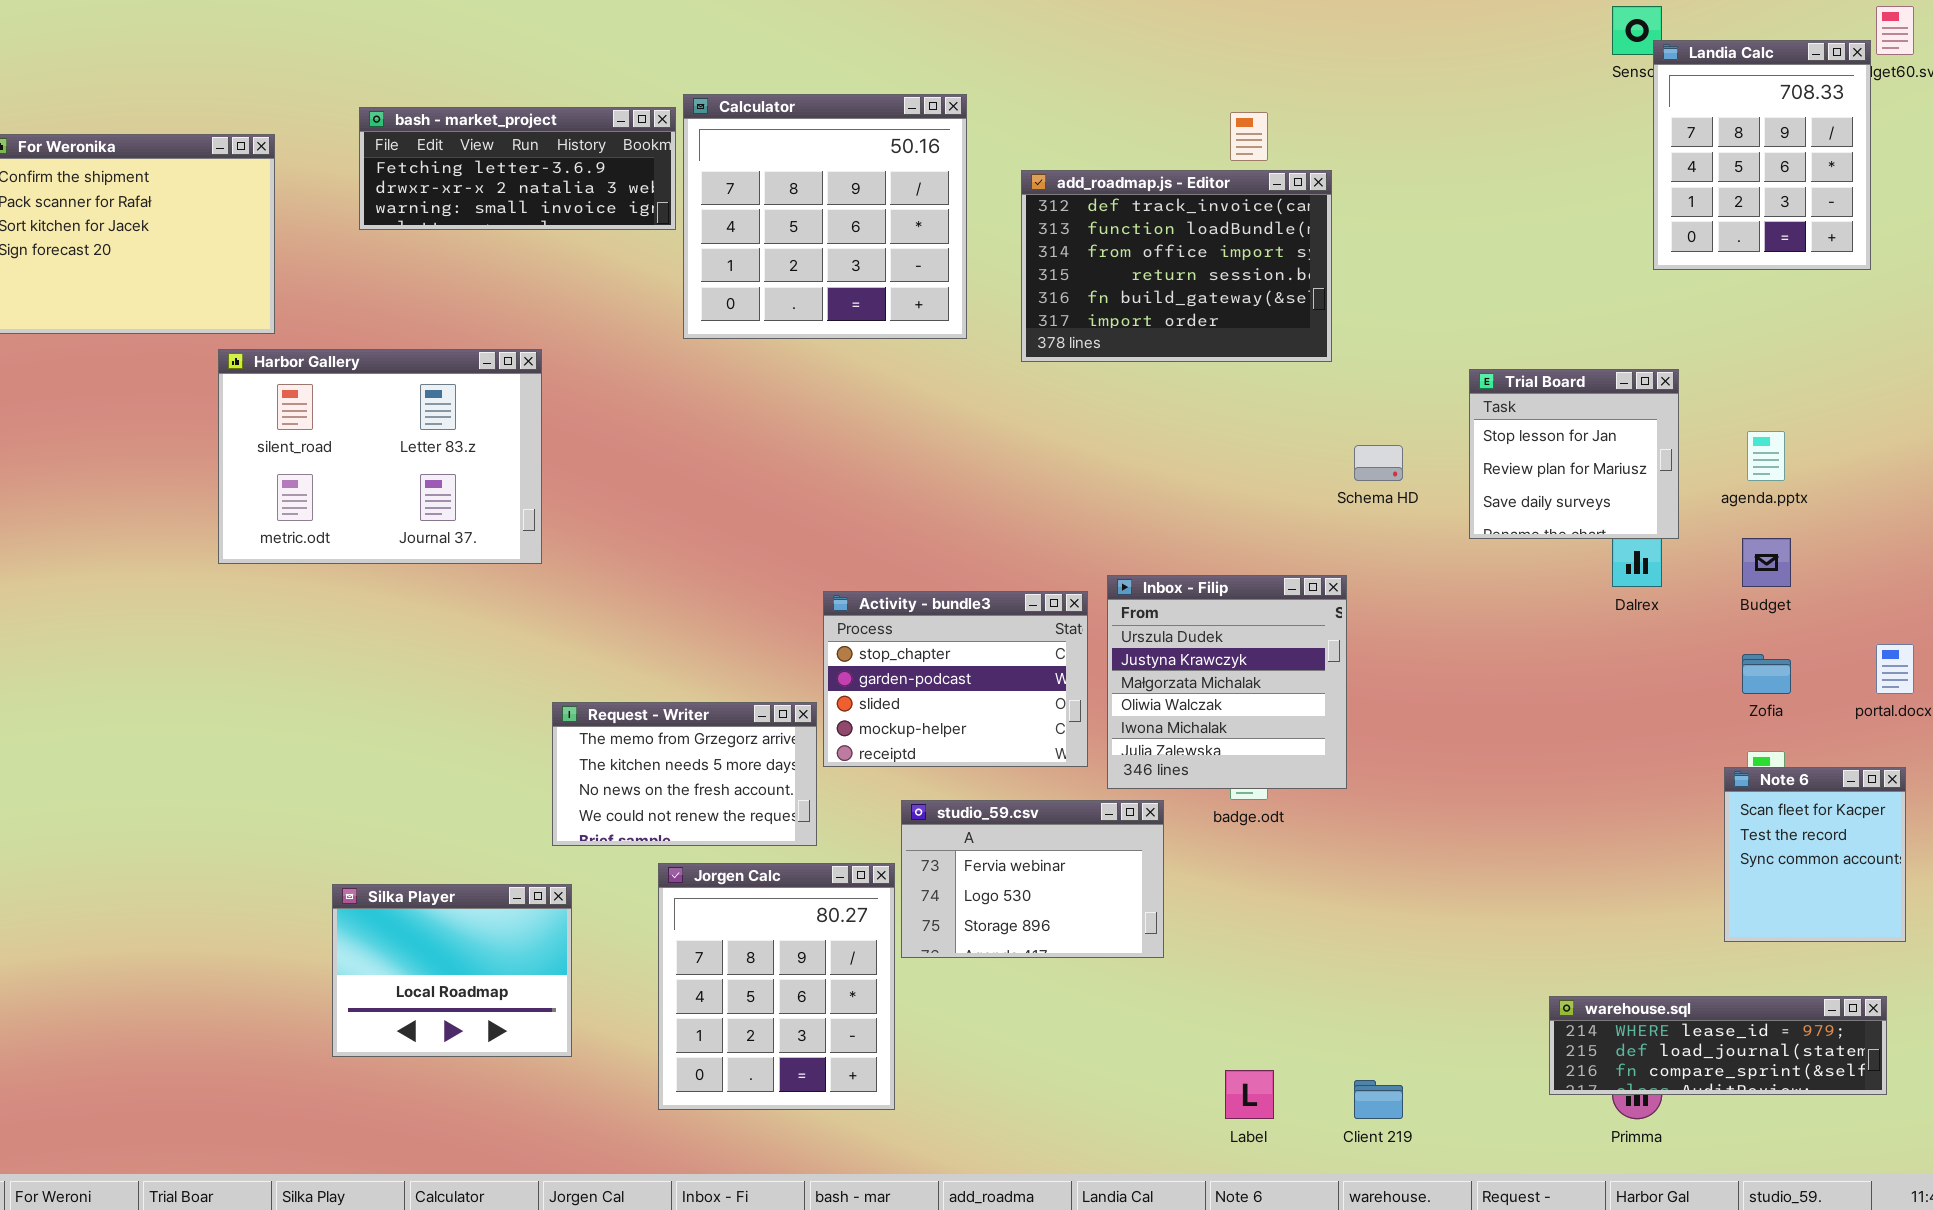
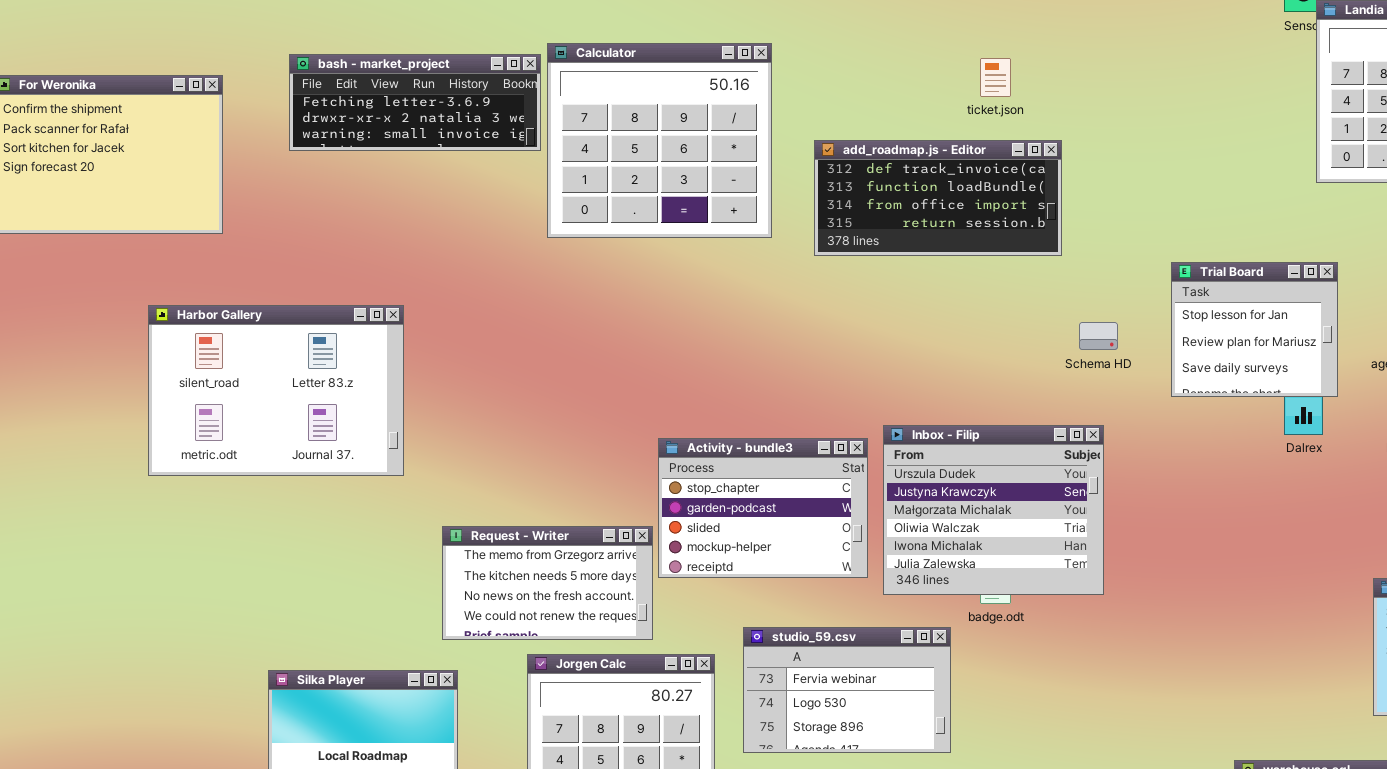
add_roadmap.js - Editor: [1021,170,1332,362] -> [814,140,1062,256], resized
Harbor Gallery: [218,349,542,564] -> [148,305,404,476], moved
Inbox - Filip: [1107,575,1347,789] -> [883,425,1104,595], resized
studio_59.csv: [901,800,1164,958] -> [743,627,951,753], moved

